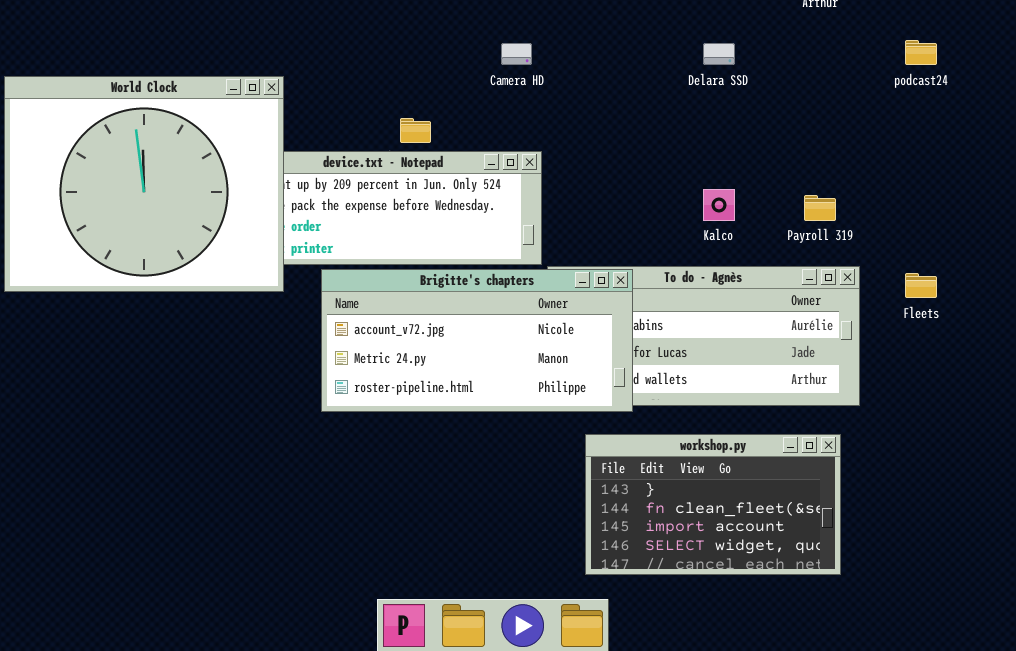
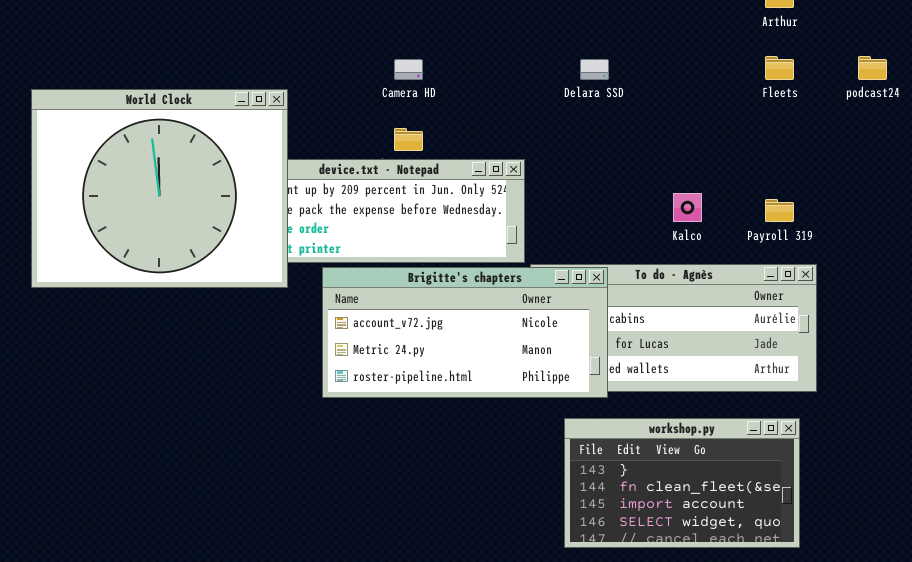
Camera HD: [501,43,532,65] -> [394,59,423,80], moved
Delara SSD: [703,43,735,65] -> [580,59,609,80], moved
Fleets: [905,273,937,298] -> [765,56,794,80], moved

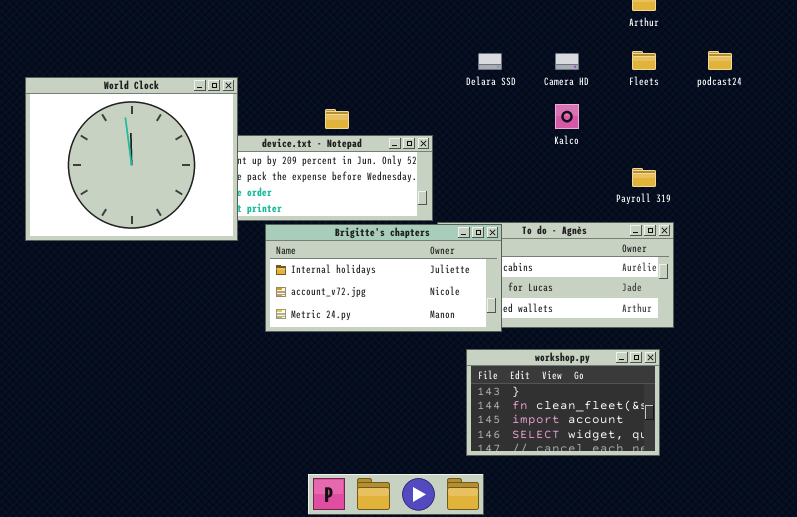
Camera HD: [394,59,423,80] -> [555,53,579,70], moved
Kalco: [673,193,702,222] -> [555,104,579,129], moved
Brigitte's chapters: [322,267,608,398] -> [265,224,502,332], scrolled up 1 row

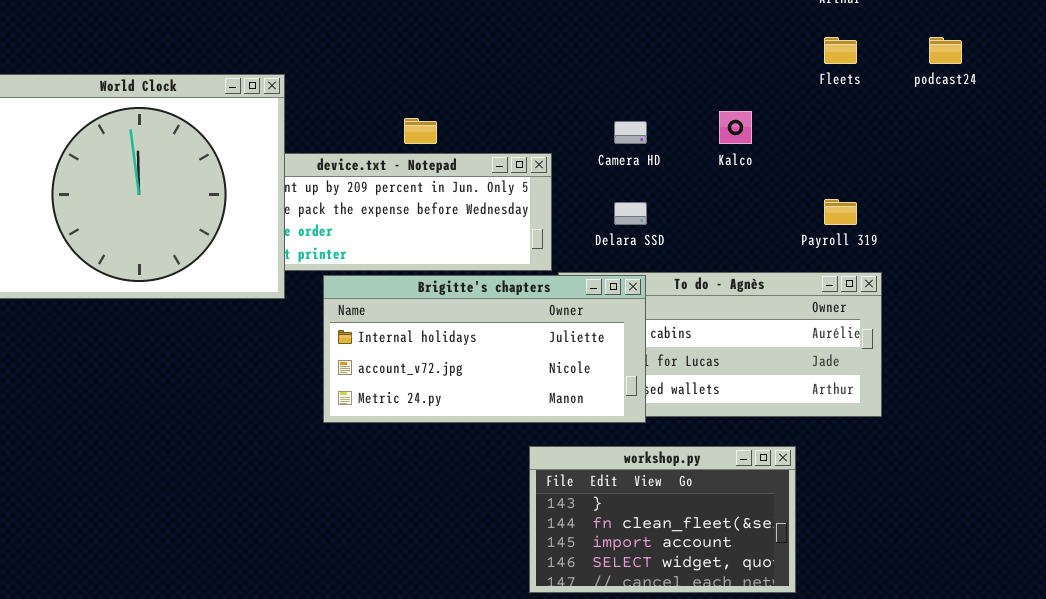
Delara SSD: [478,53,502,70] -> [614,202,647,225], moved
Camera HD: [555,53,579,70] -> [614,121,647,144], moved
workshop.py: [466,349,660,456] -> [529,446,796,593], moved

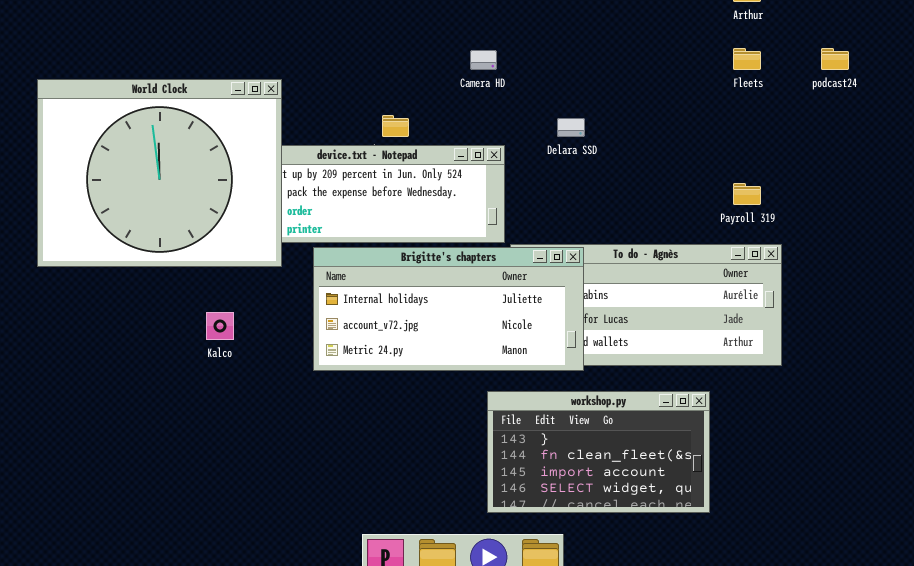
Kalco: [719,111,752,144] -> [206,312,234,340], moved
Camera HD: [614,121,647,144] -> [470,50,497,70], moved
Delara SSD: [614,202,647,225] -> [557,118,585,137], moved

